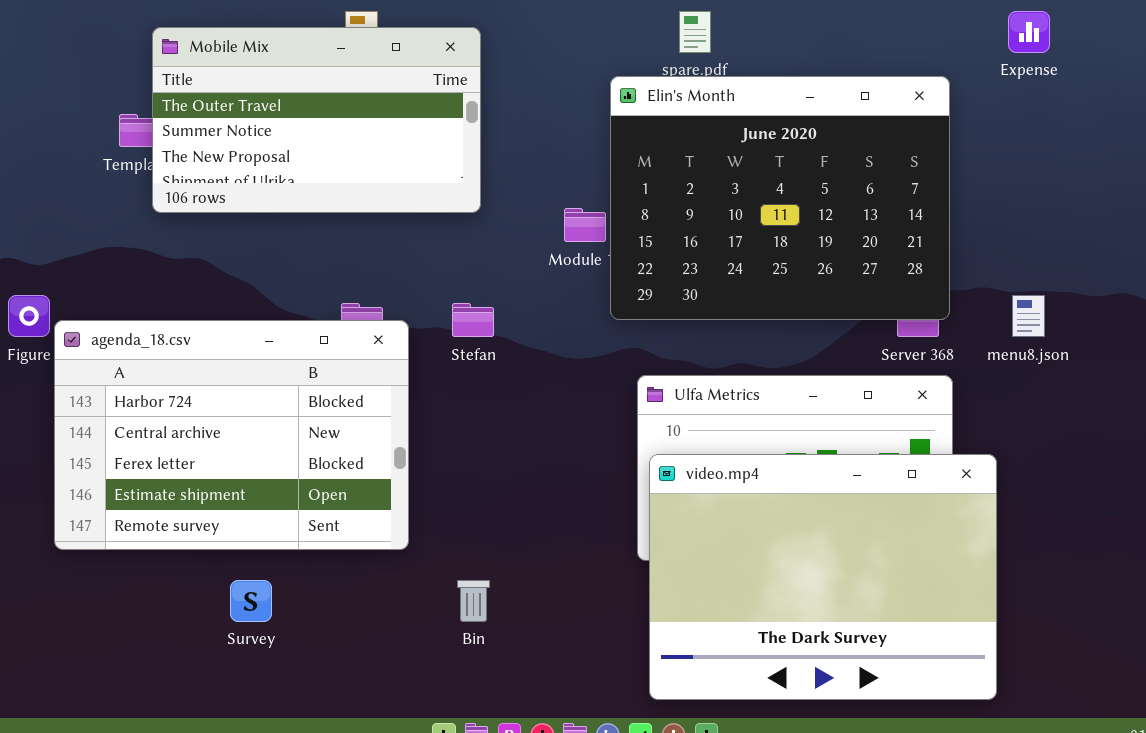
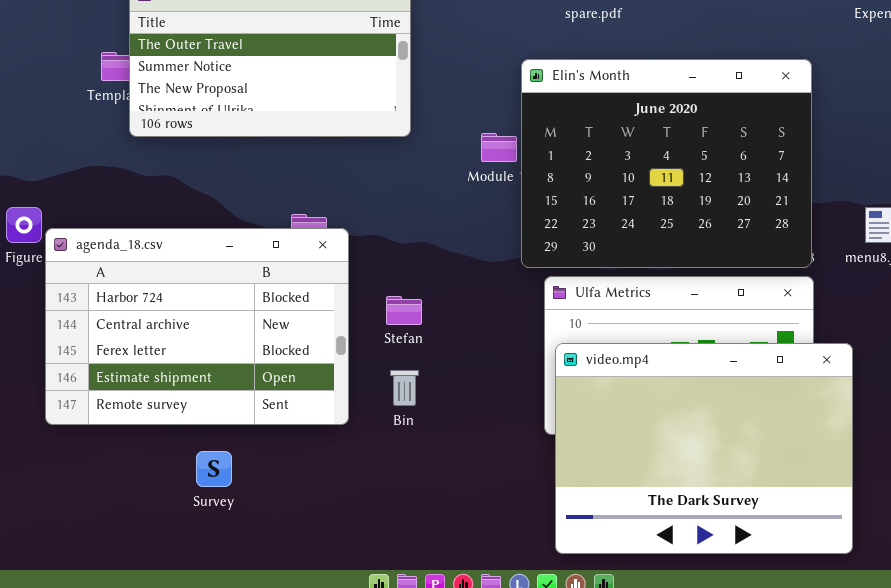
Elin's Month: [610,76,950,320] -> [521,59,812,268], moved
Stefan: [452,303,494,337] -> [386,296,422,325], moved
Bin: [457,580,490,622] -> [390,370,419,406], moved

